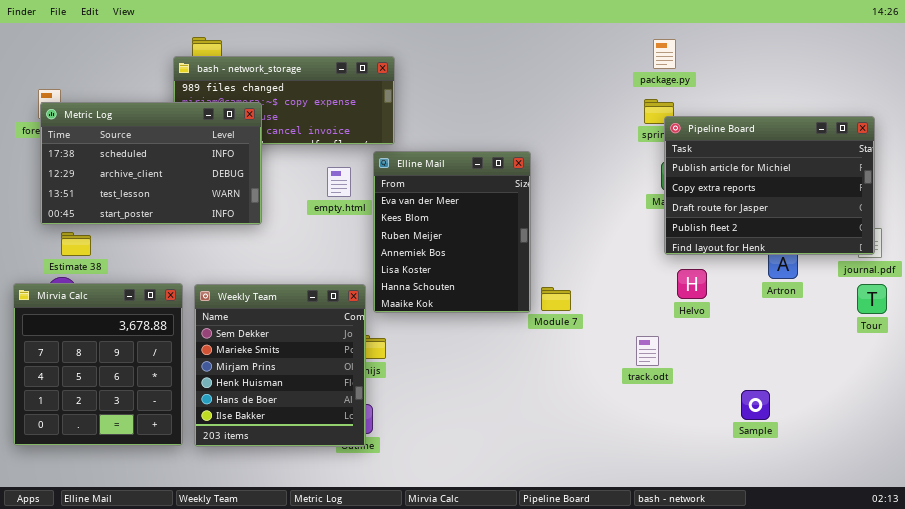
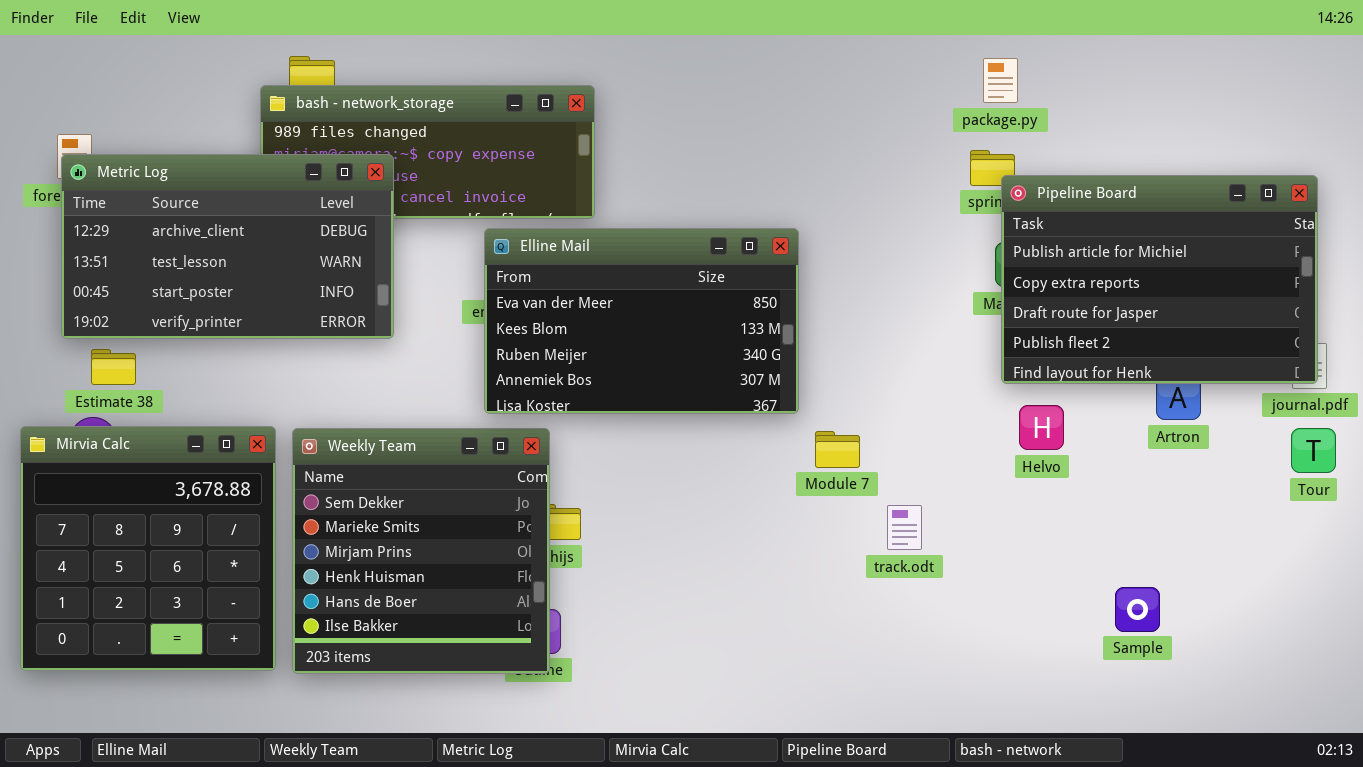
Metric Log: [40,102,262,225] -> [61,154,394,339], scrolled down 1 row
Elline Mail: [373,151,531,313] -> [484,228,799,414], resized
track.odt: [636,336,659,366] -> [887,505,922,550], moved

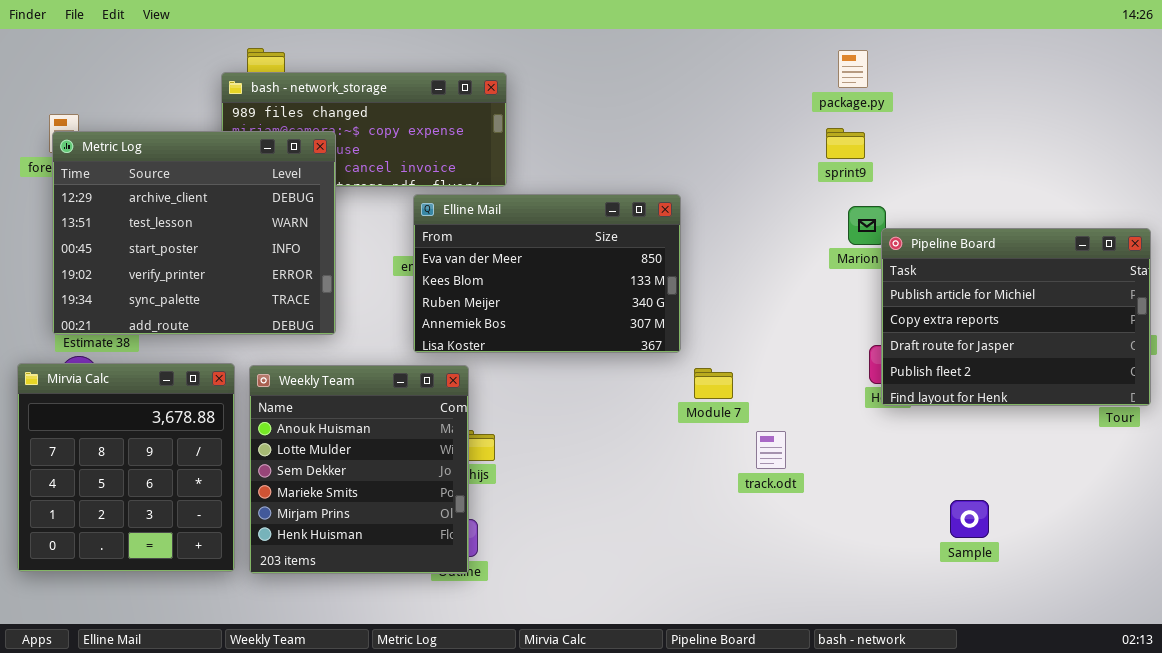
Metric Log: [61,154,394,339] -> [52,131,336,335], resized
Pipeline Board: [1001,175,1318,384] -> [881,228,1151,406], moved
Weekly Team: [292,428,550,674] -> [249,365,469,574], scrolled up 2 rows

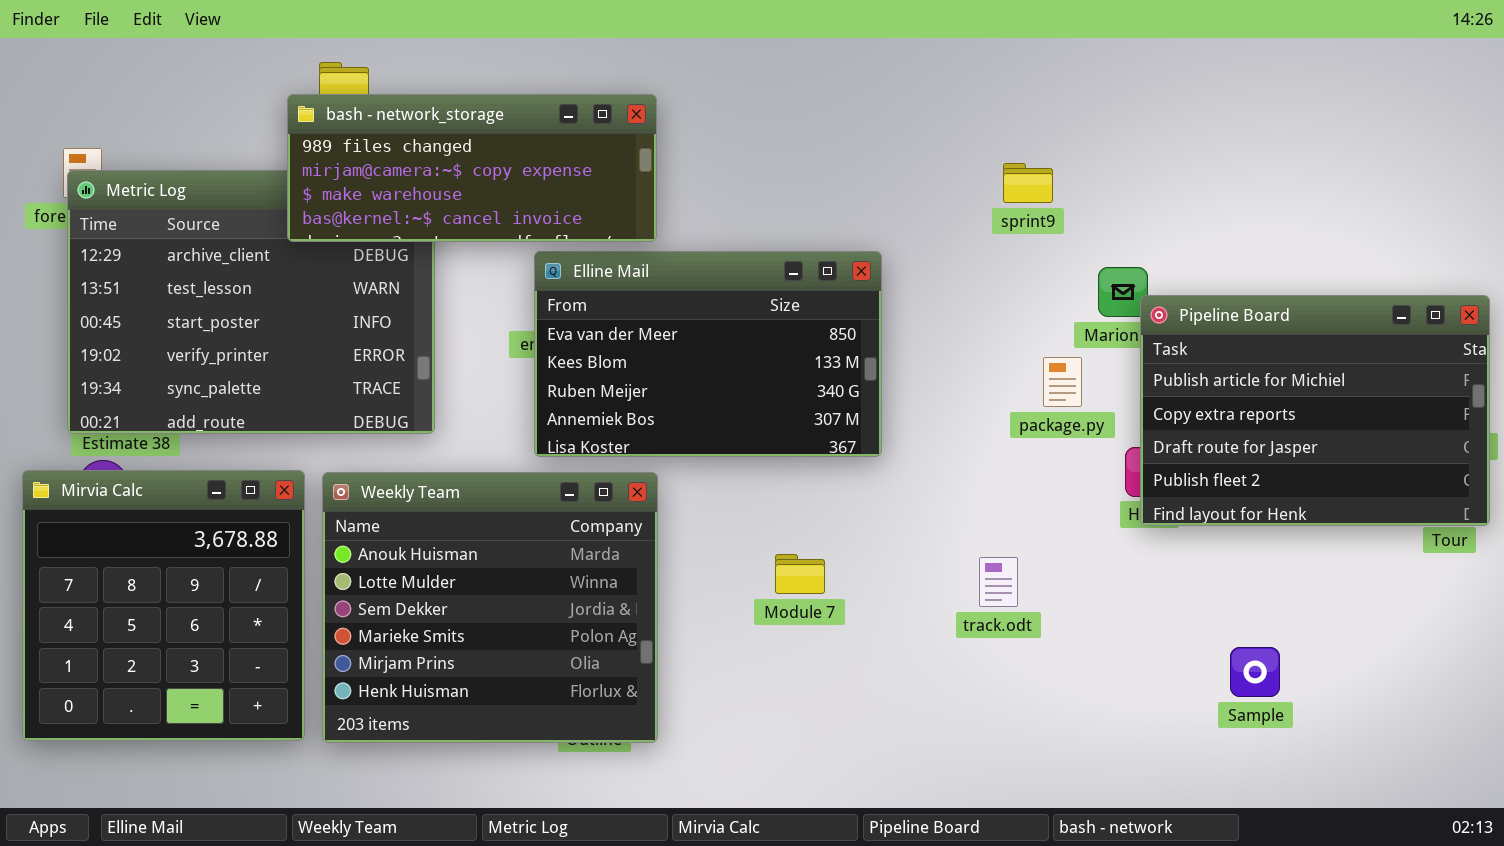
package.py: [838,50,868,88] -> [1043,357,1082,407], moved
bash - network_storage: [221,72,507,187] -> [287,94,657,242], raised
sprint9: [826,128,865,159] -> [1003,163,1053,203], moved
Weekly Team: [249,365,469,574] -> [322,472,658,743], resized
Module 7: [694,368,733,399] -> [775,554,825,594], moved

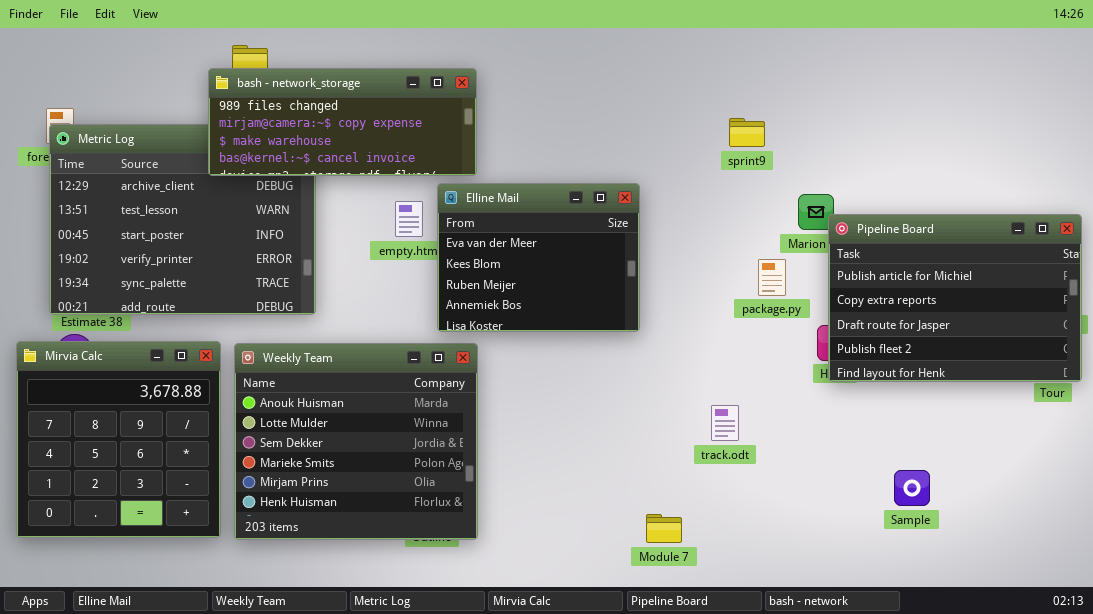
Elline Mail: [534,251,882,457] -> [437,183,640,332], resized
Module 7: [775,554,825,594] -> [646,514,682,543], moved

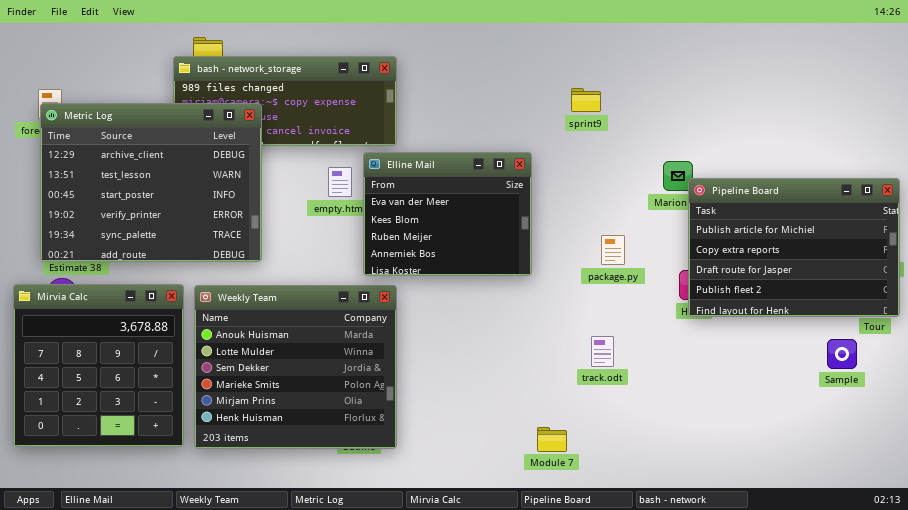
sprint9: [729,118,765,147] -> [571,88,601,112], moved
Metric Log: [49,124,316,315] -> [40,103,262,262], raised
package.py: [758,259,786,296] -> [601,235,625,265], moved
Sample: [894,470,930,506] -> [827,339,857,369], moved

